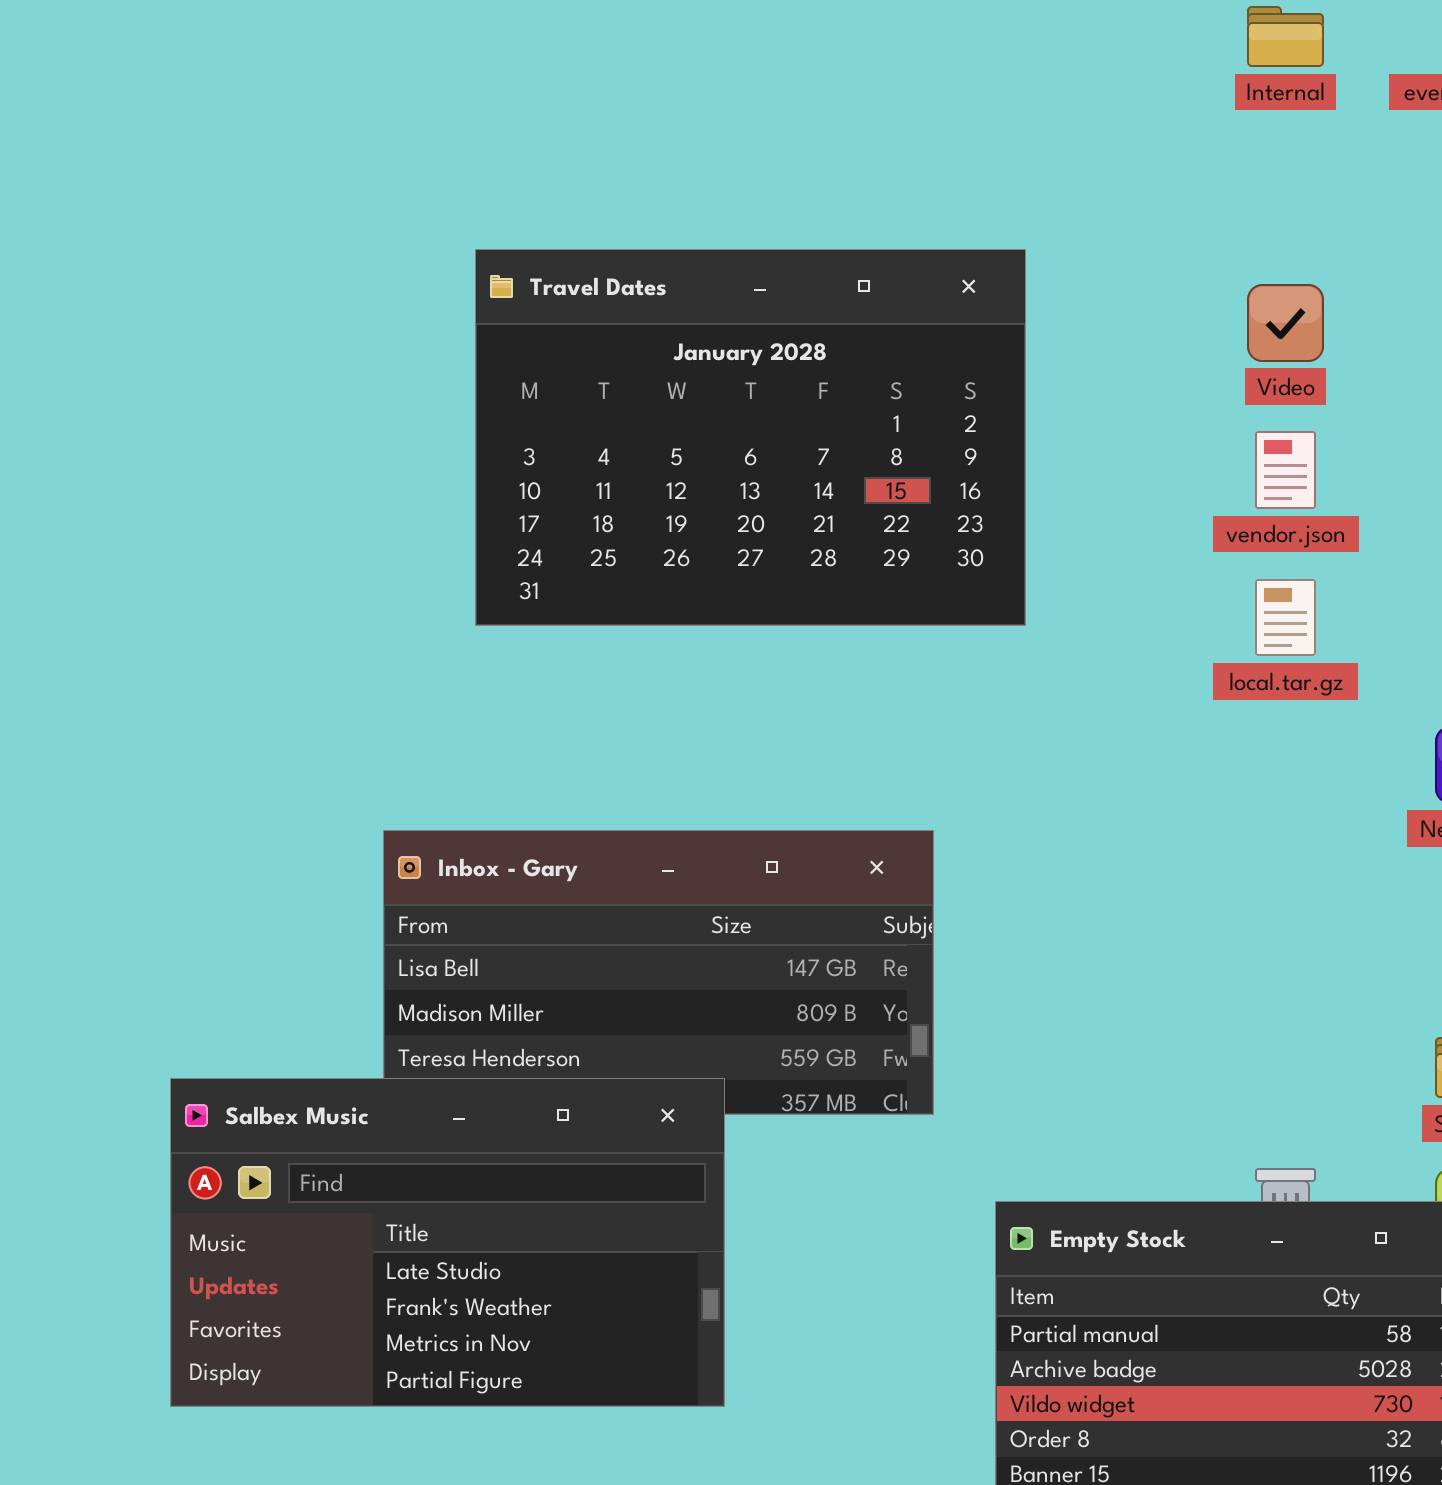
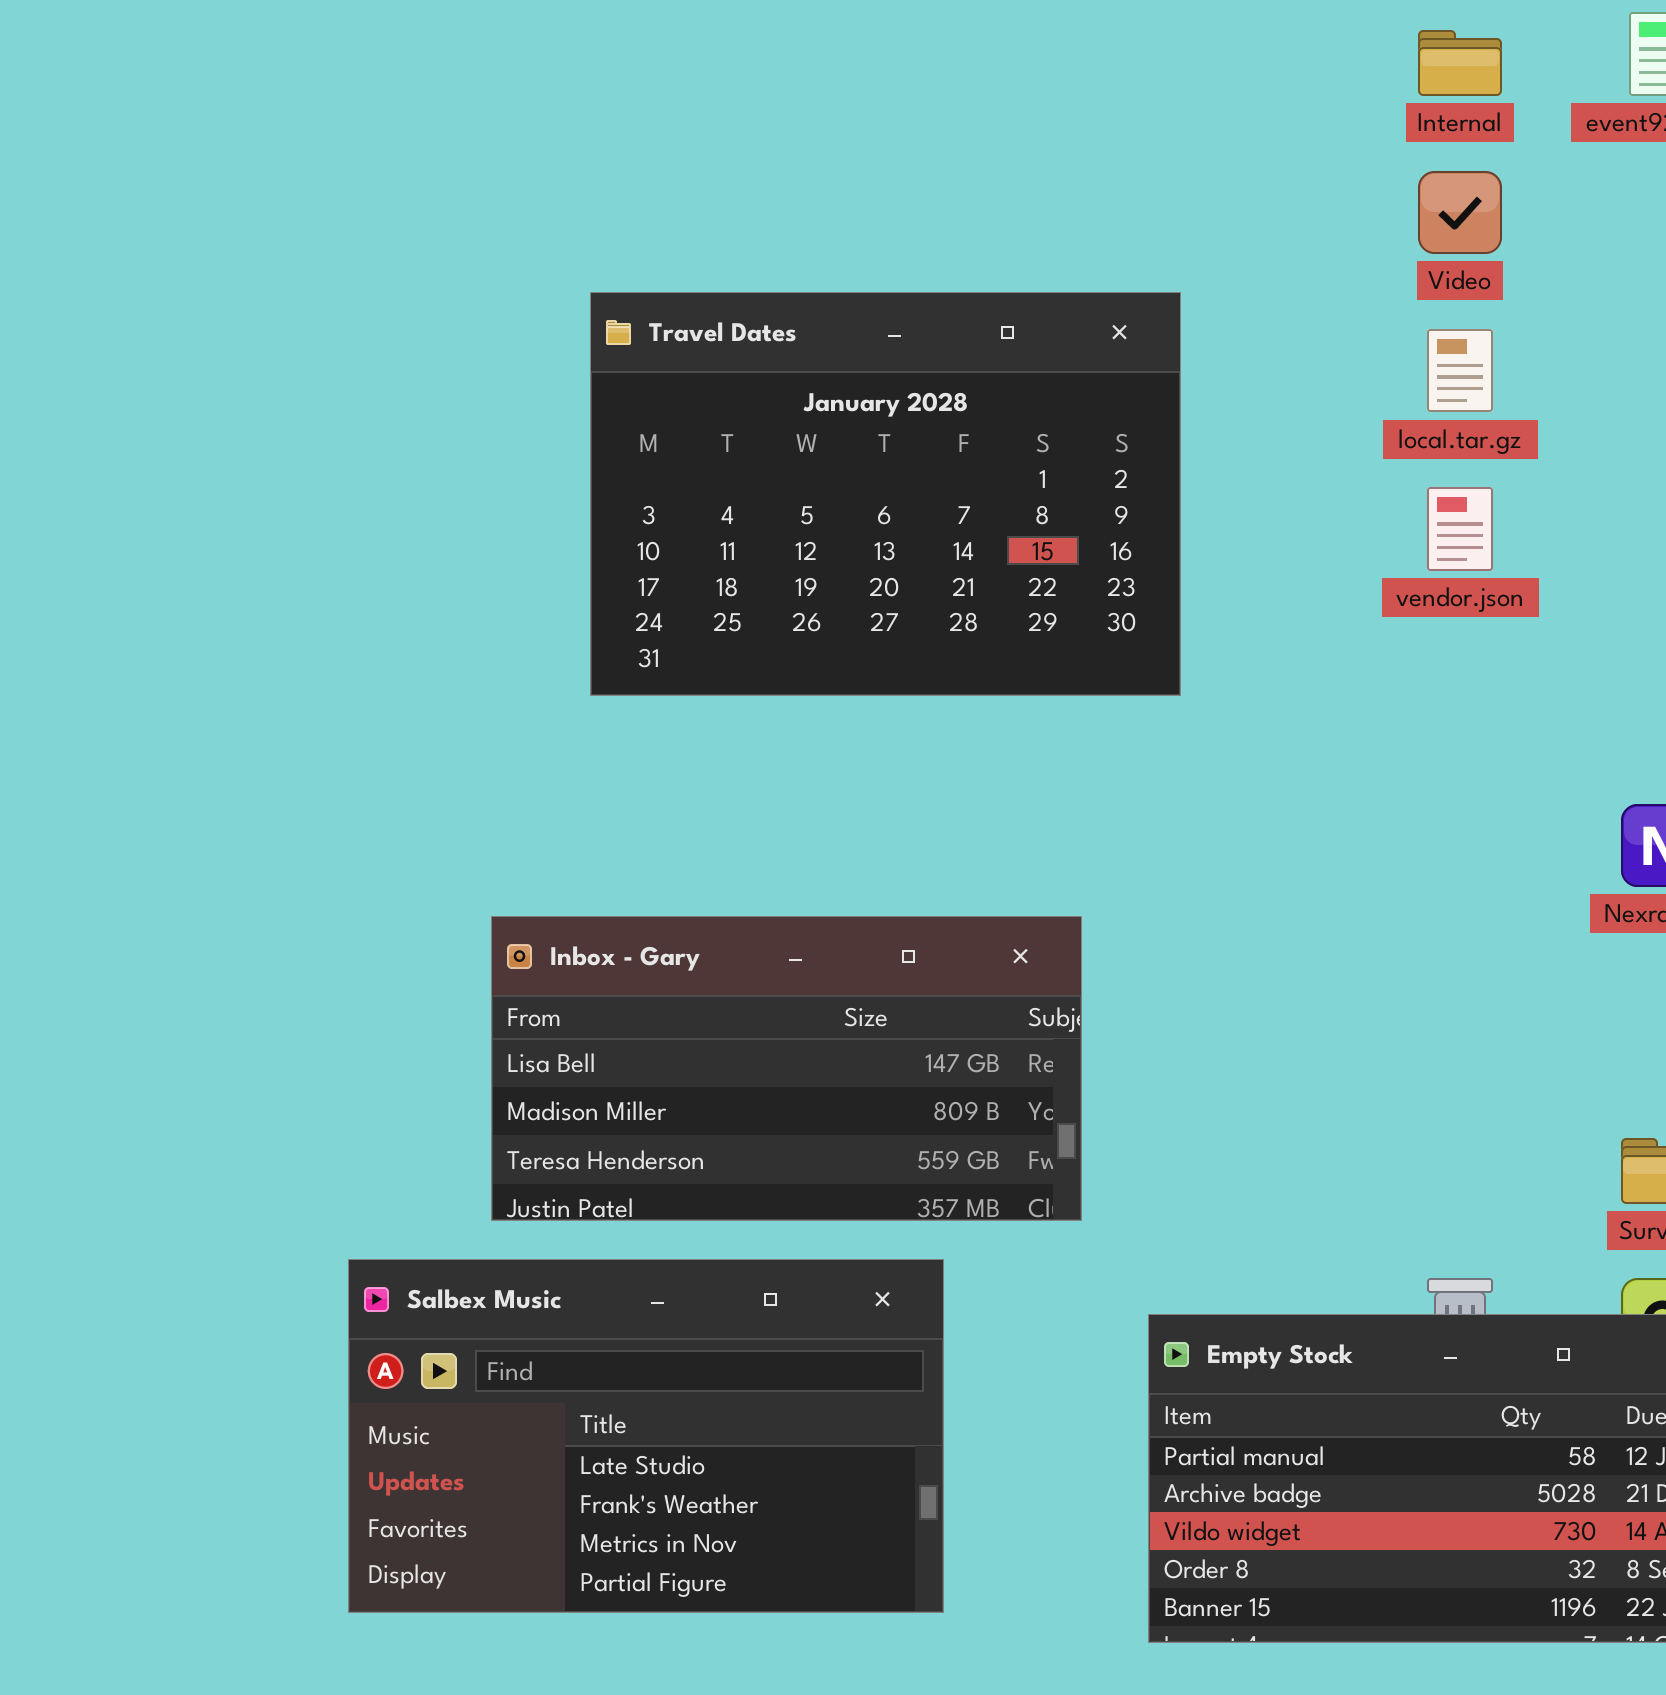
Video: [1247,284,1324,362] -> [1418,171,1502,254], moved
local.tar.gz: [1255,579,1316,656] -> [1427,329,1493,412], moved
Salbex Music: [170,1078,725,1407] -> [348,1259,944,1613], moved

